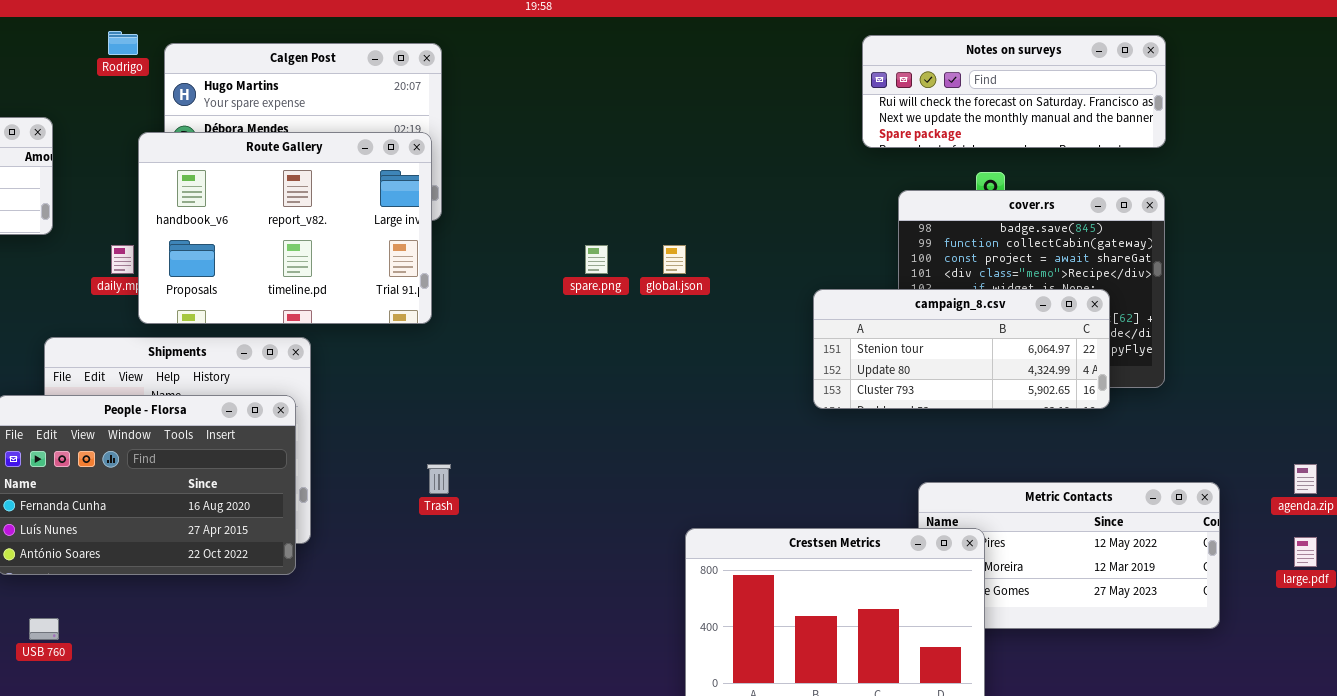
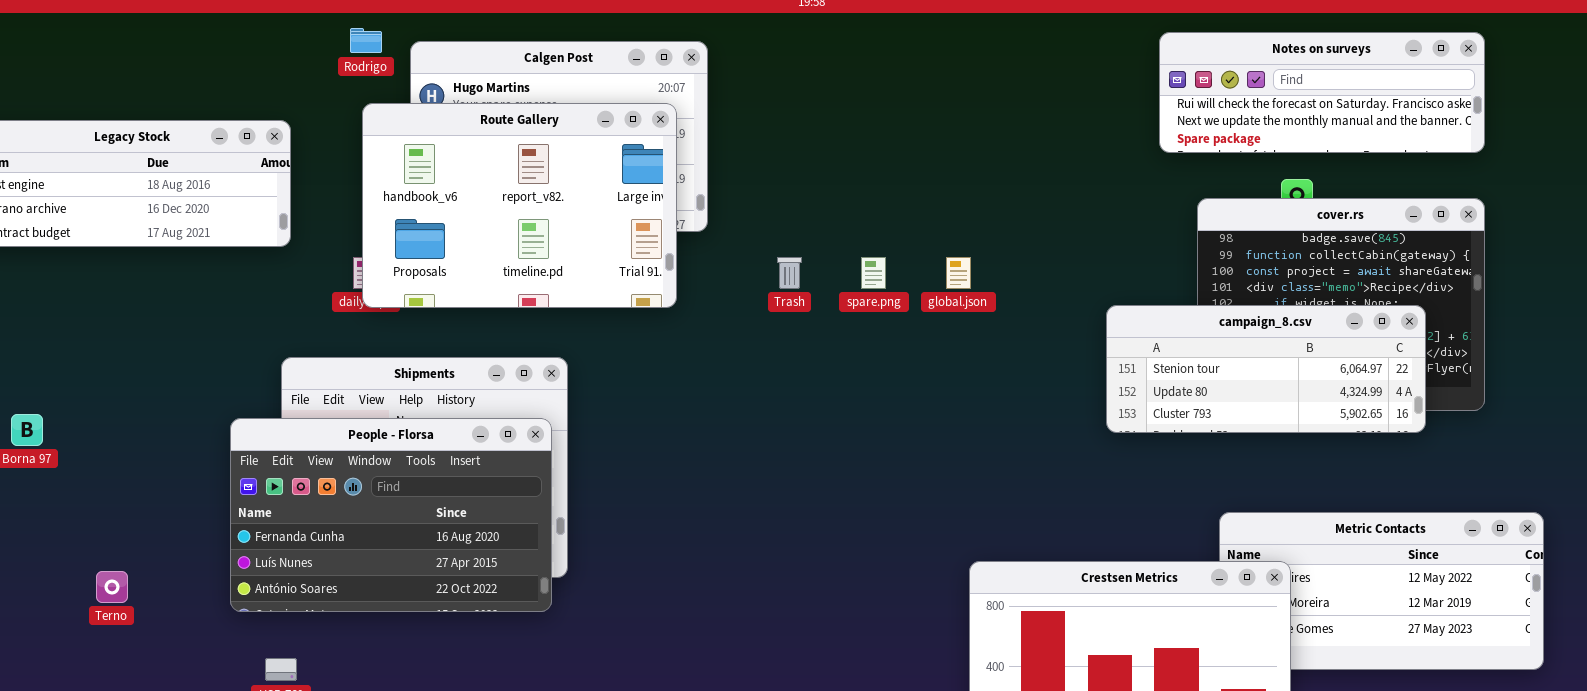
Route Gallery: [138,132,432,324] -> [362,103,677,308], moved
Trash: [427,464,451,494] -> [777,257,802,289], moved

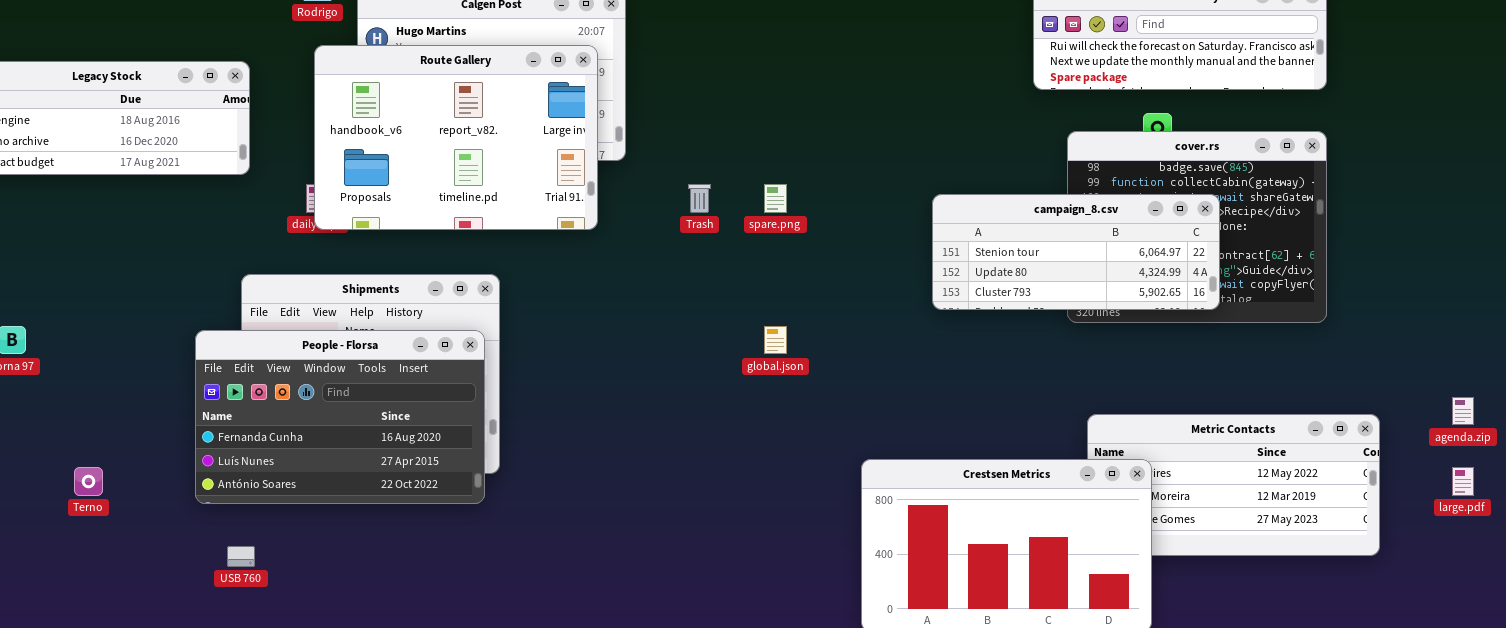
global.json: [946,257,971,289] -> [764,326,787,354], moved
campaign_8.csv: [1106,305,1426,433] -> [932,194,1220,310], moved

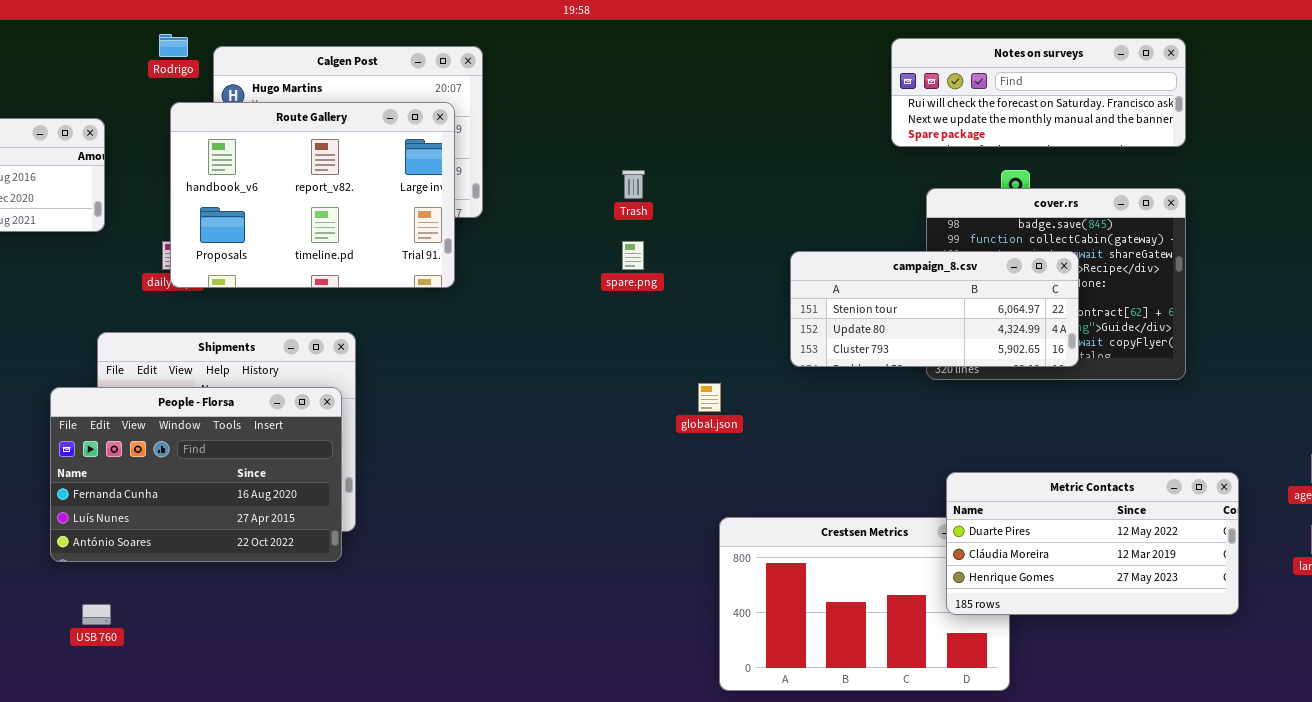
Trash: [688,184,711,213] -> [622,170,645,199], moved
global.json: [764,326,787,354] -> [698,383,721,412], moved
Metric Contacts: [1087,414,1380,556] -> [946,472,1239,615], raised

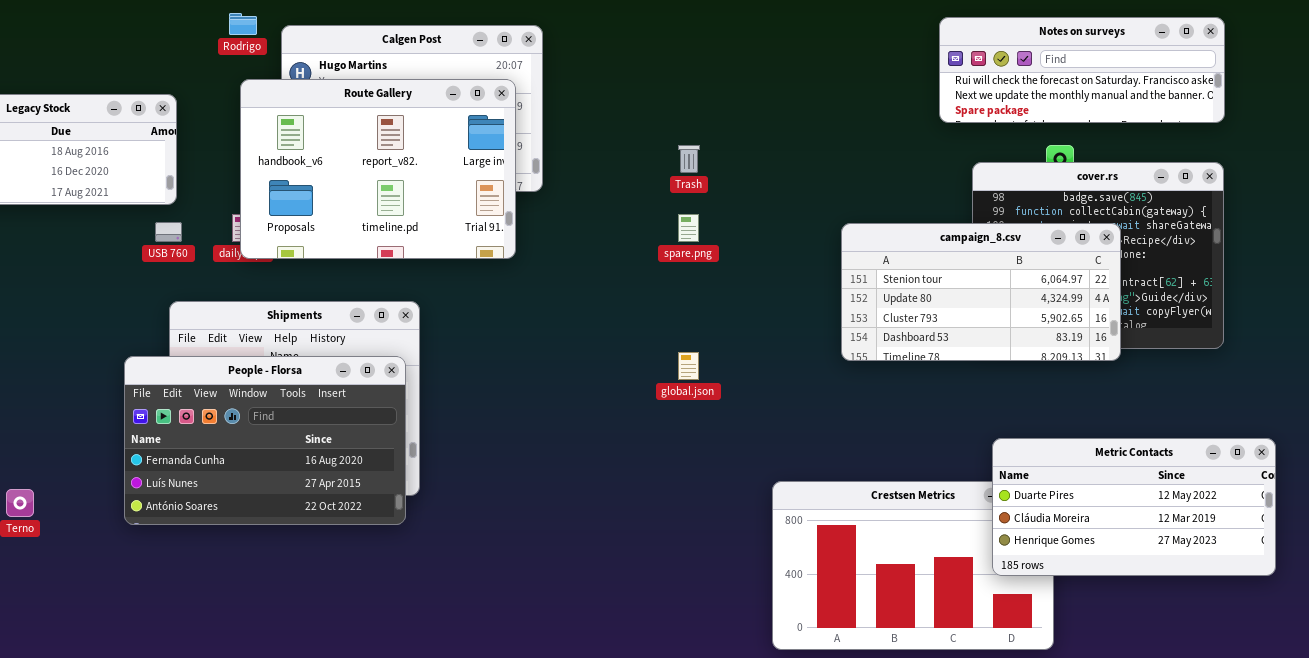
campaign_8.csv: [790,251,1079,367] -> [841,223,1121,361], resized
global.json: [698,383,721,412] -> [678,352,699,380], moved
USB 760: [82,604,111,625] -> [155,222,182,242], moved

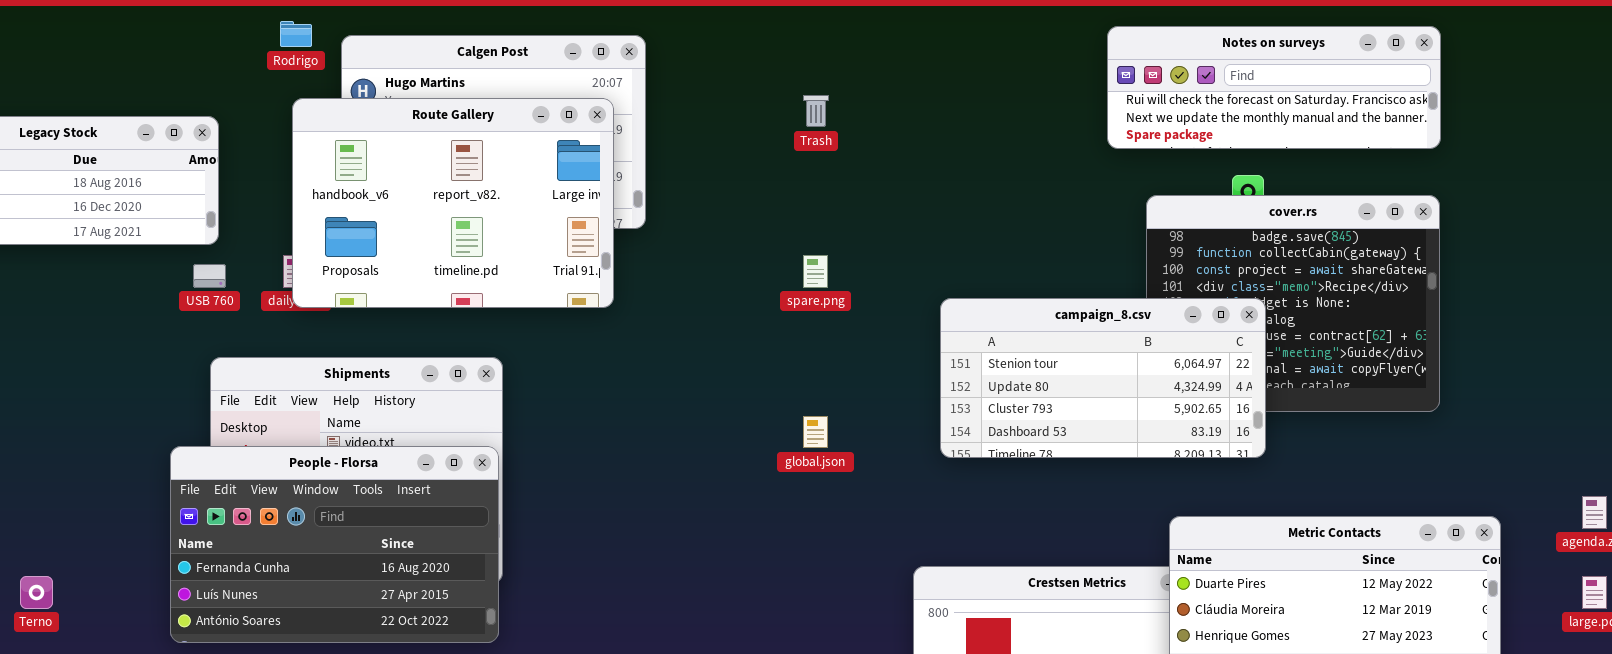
Trash: [678,145,700,173] -> [803,95,829,127], moved
campaign_8.csv: [841,223,1121,361] -> [940,298,1266,458], moved
People - Florsa: [124,356,406,525] -> [170,446,499,643], moved

